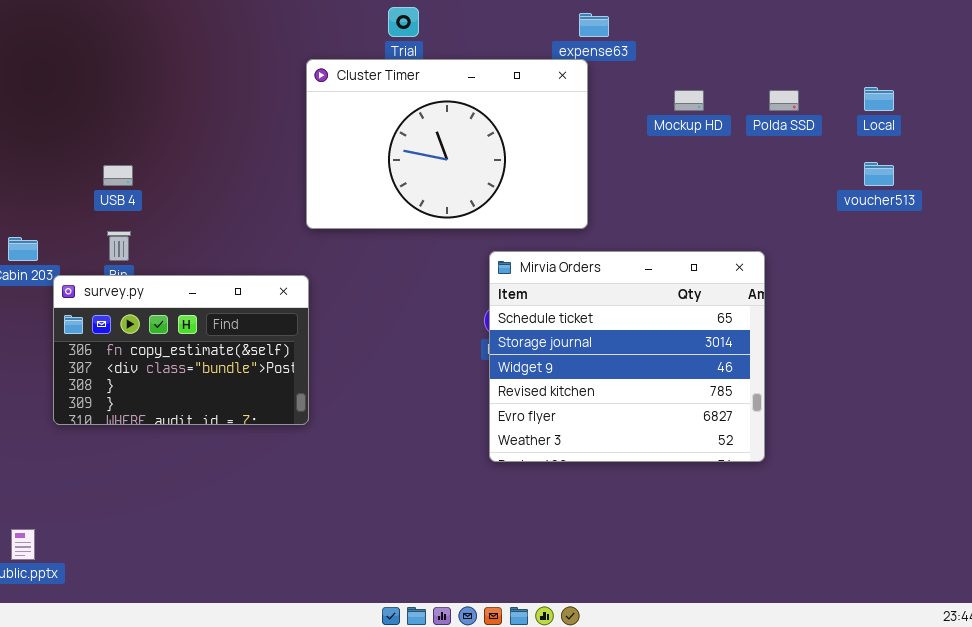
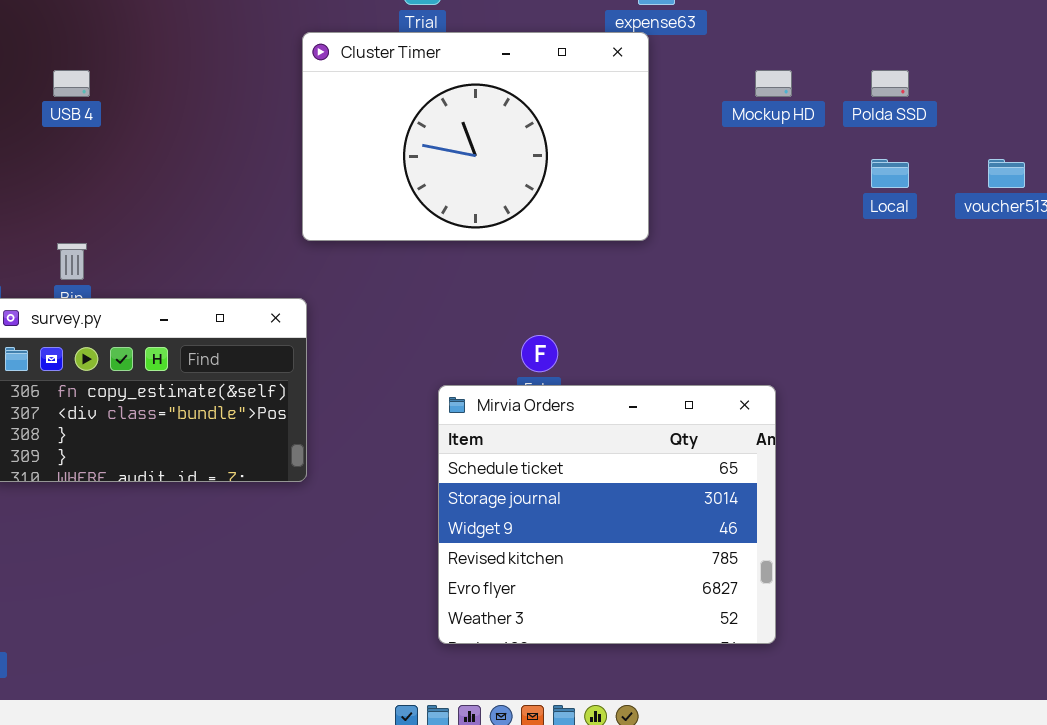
Local: [864,87,894,111] -> [871,159,909,188], moved
USB 4: [103,165,133,186] -> [53,70,90,97], moved
Mirvia Orders: [489,251,765,462] -> [438,385,776,644], moved

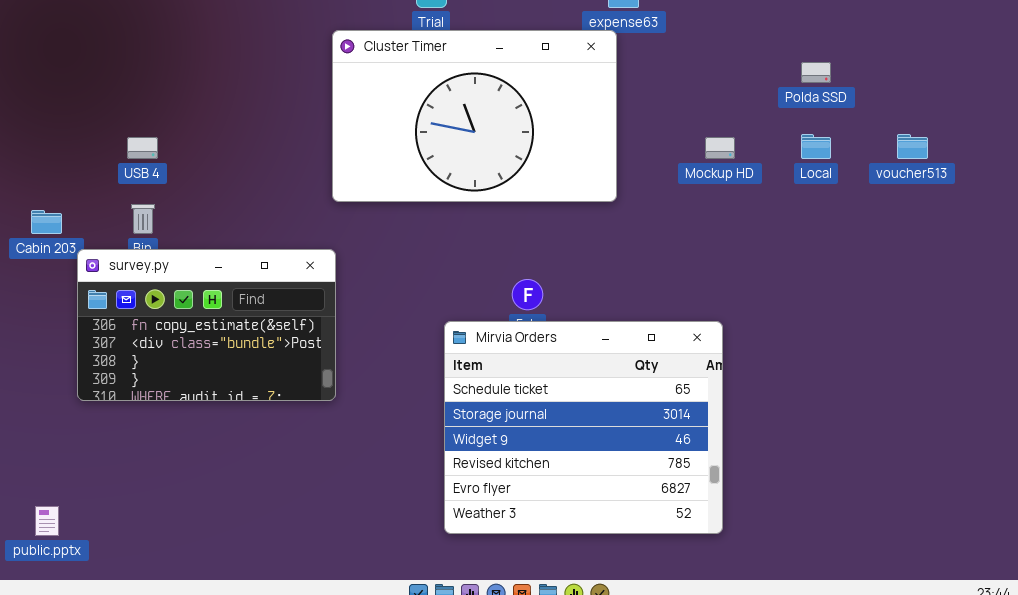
USB 4: [53,70,90,97] -> [127,137,158,159], moved
Mockup HD: [755,70,792,97] -> [705,137,735,159], moved

